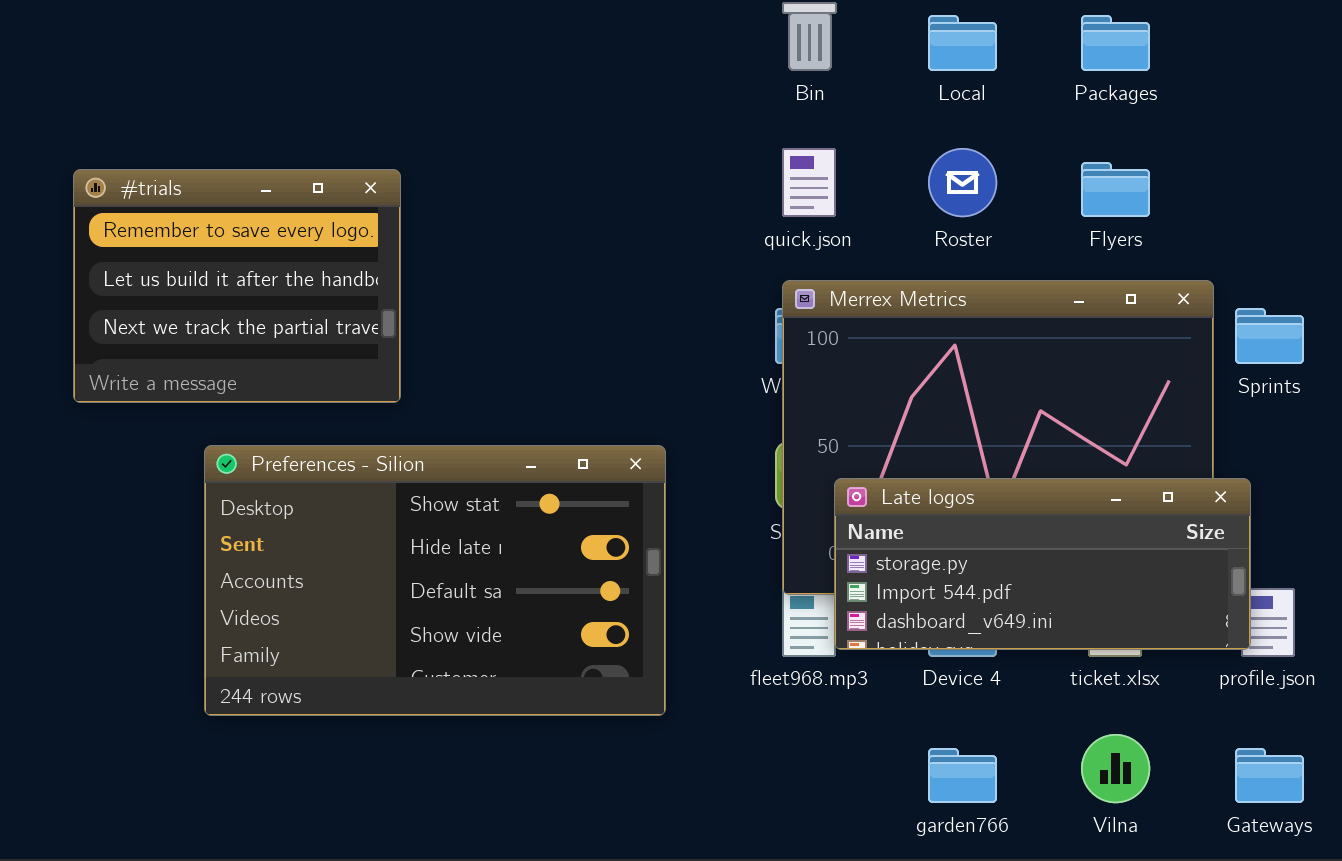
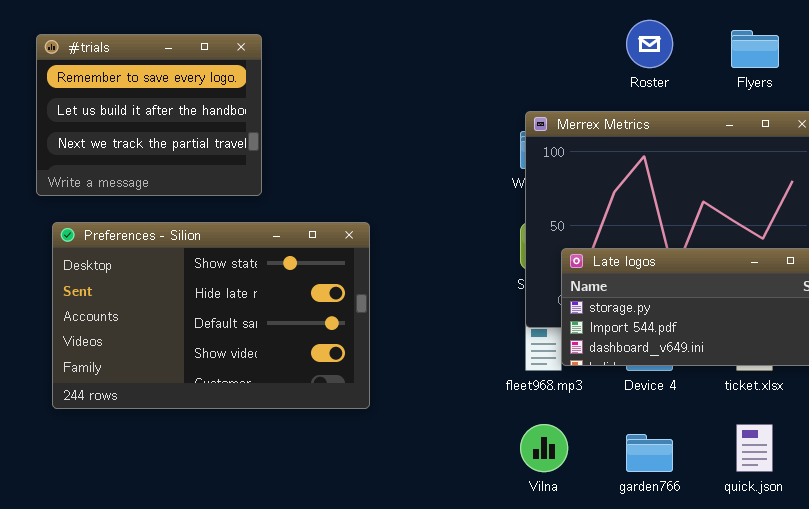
quick.json: [782,148,836,217] -> [736,424,773,472], moved
Preferences - Silion: [204,445,666,716] -> [52,222,370,409], moved
Vilna: [1081,734,1150,803] -> [520,424,568,472], moved

